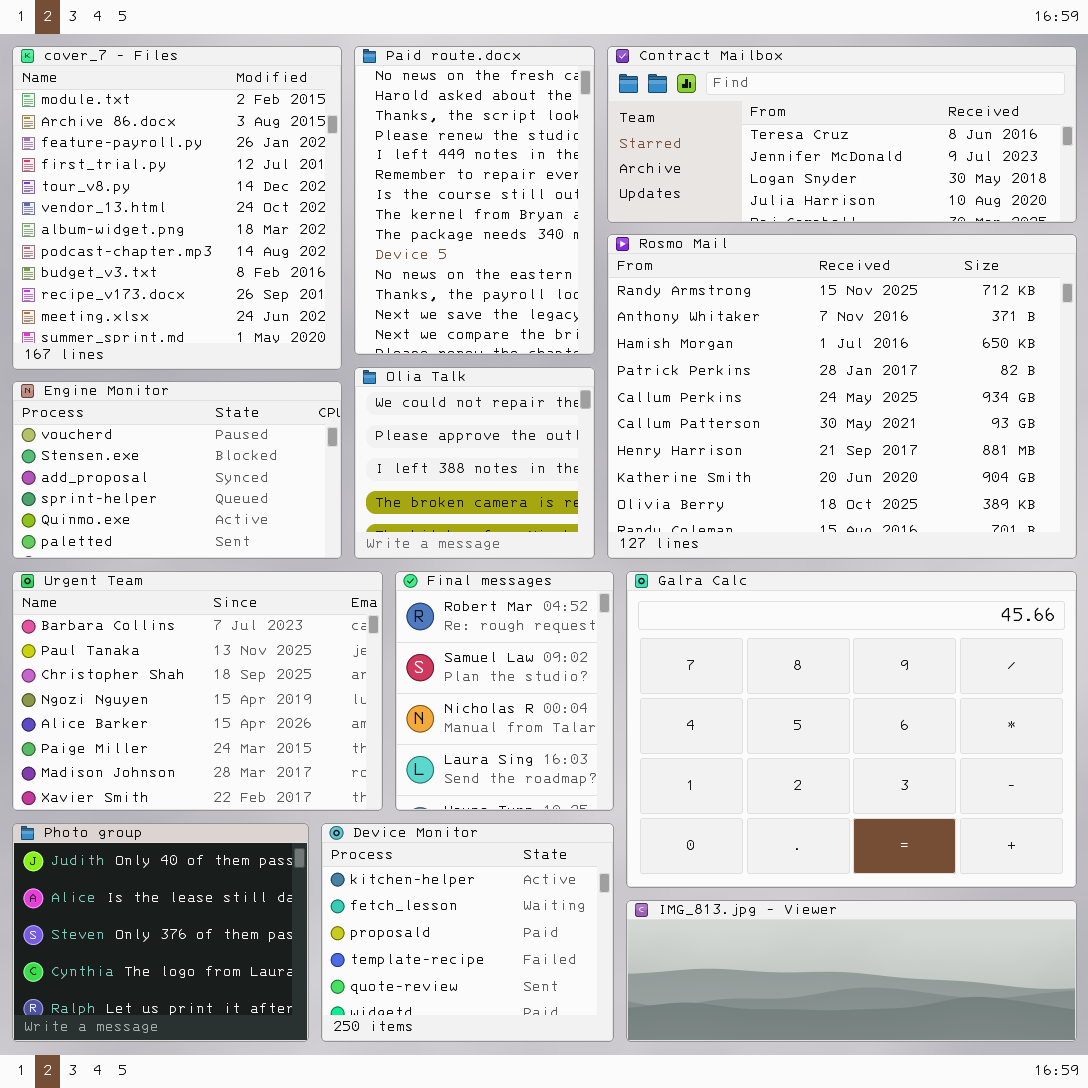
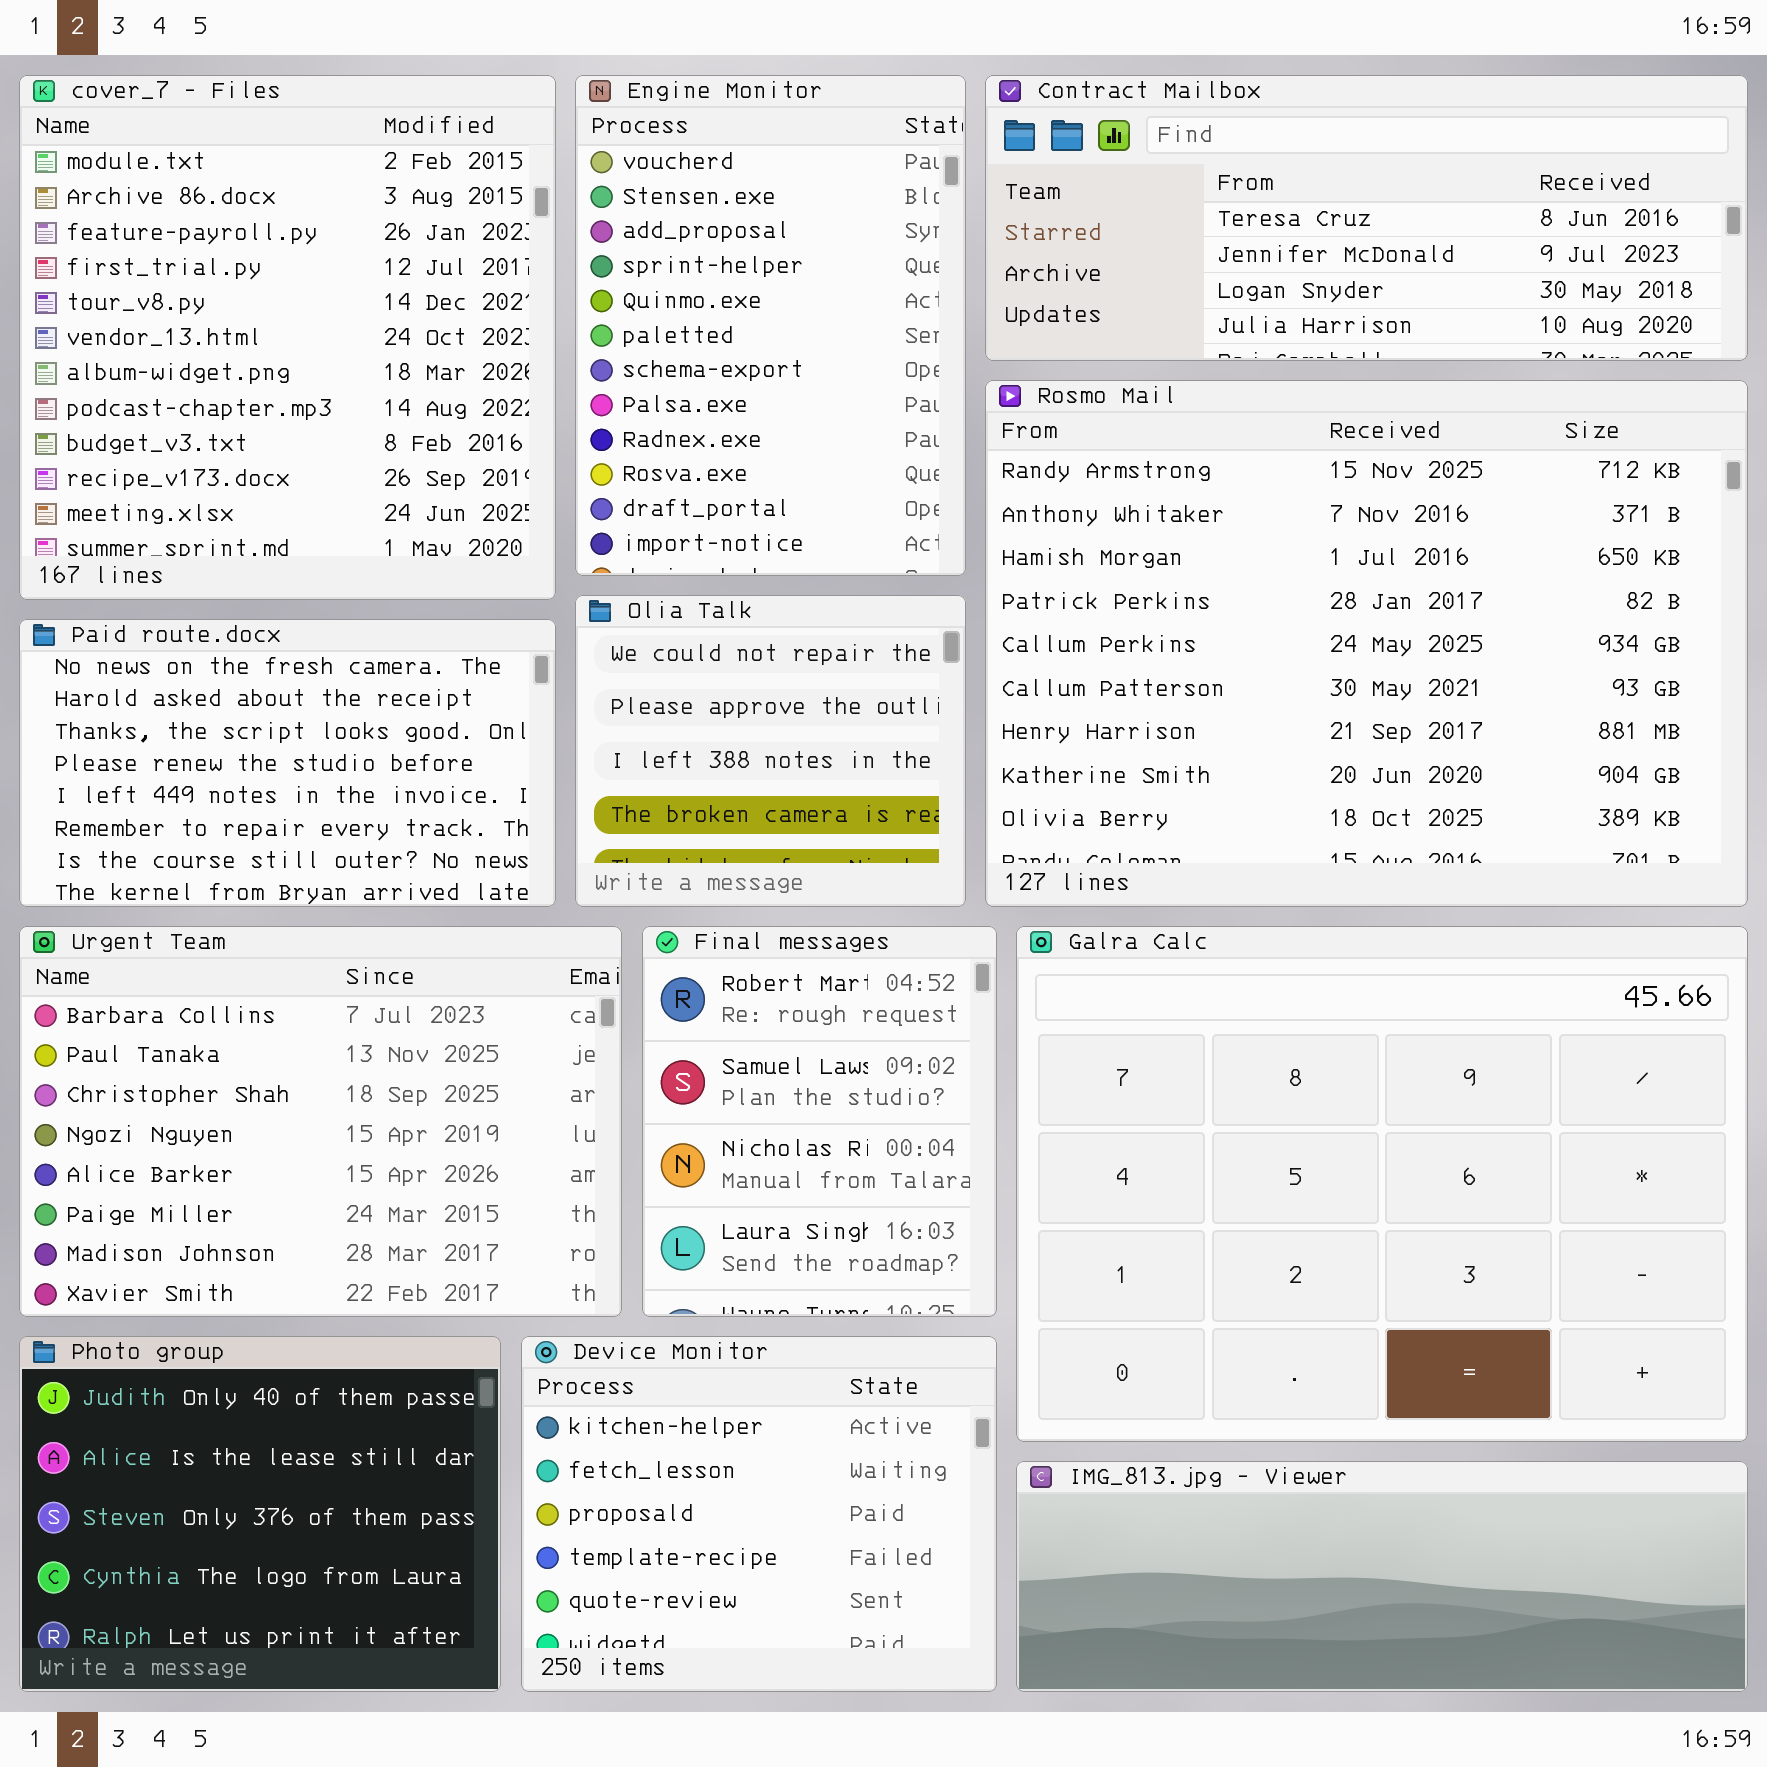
Paid route.docx: [354,46,595,355] -> [19,619,556,907], moved, resized
Engine Monitor: [12,381,342,559] -> [575,75,966,576], moved, resized

